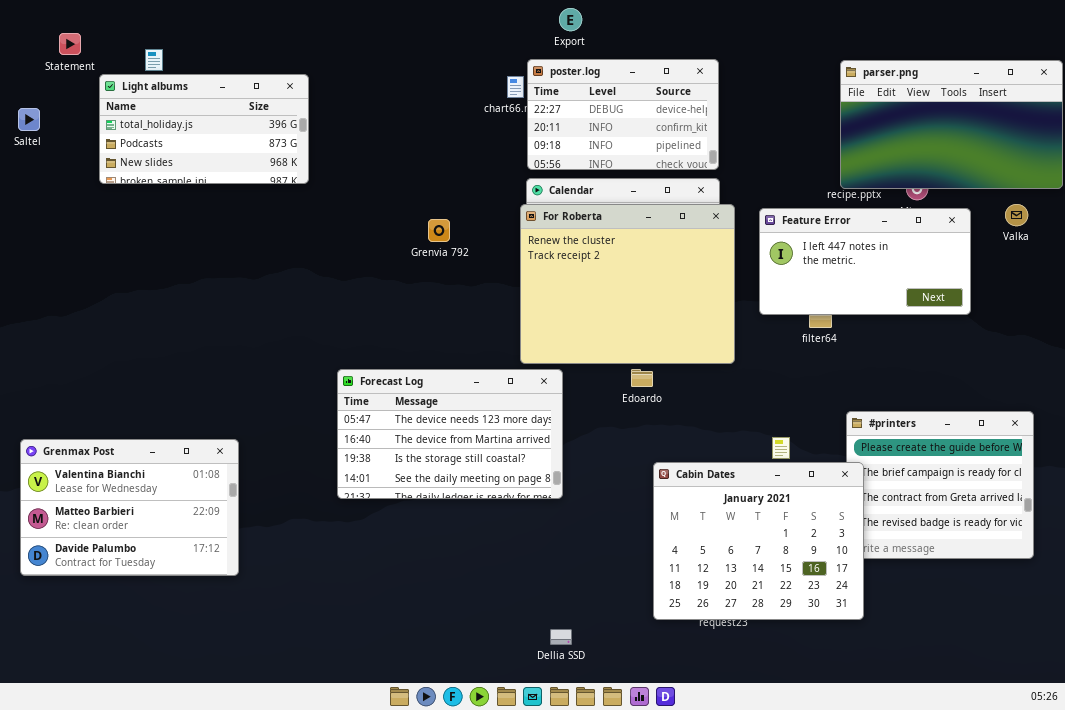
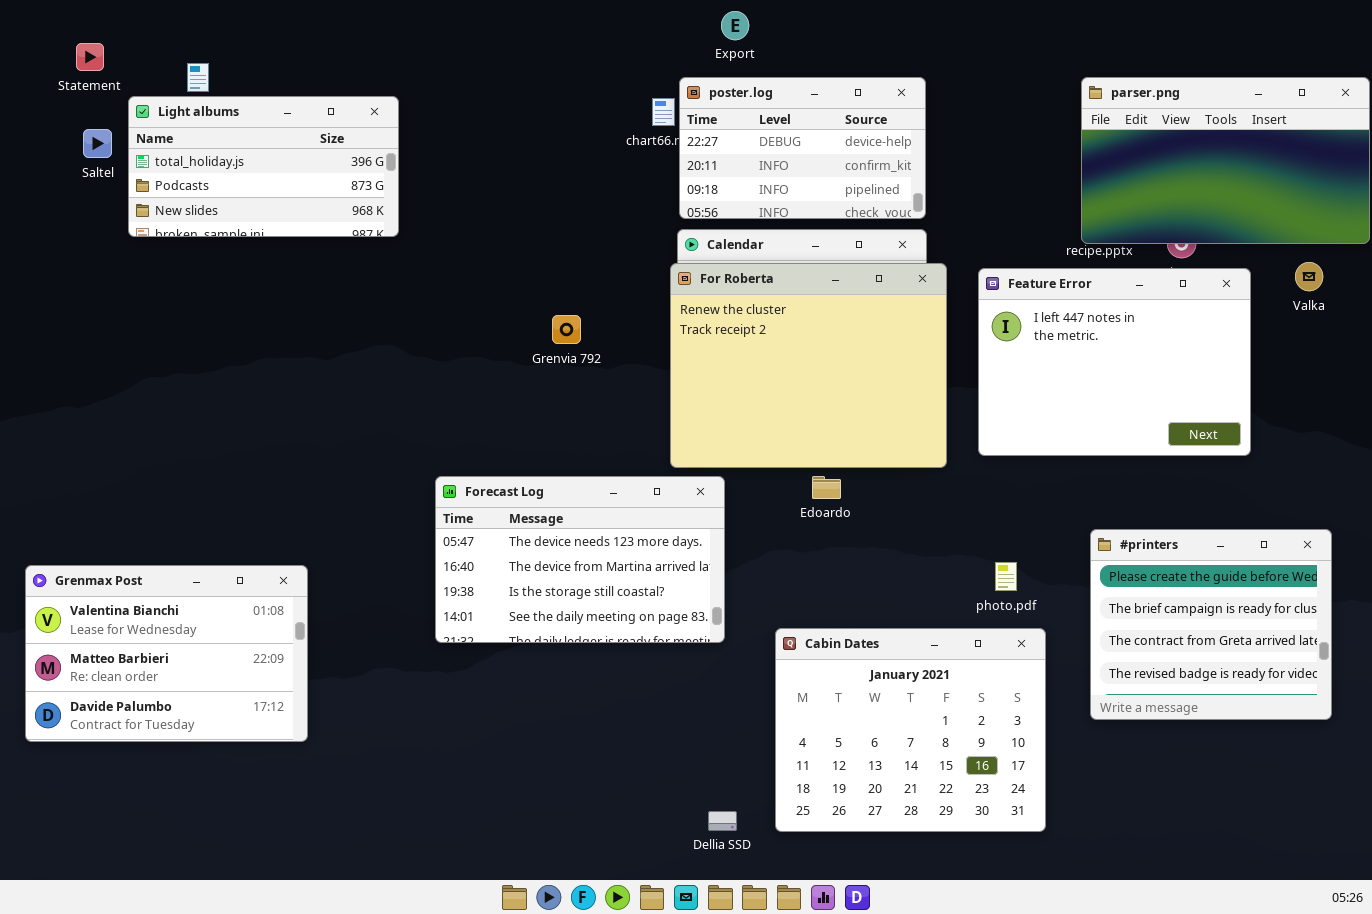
Saltel: [18,108,40,131] -> [83,129,112,158], moved
Feature Error: [759,208,971,315] -> [978,268,1251,456], resized
Grenvia 792: [428,219,450,242] -> [552,315,581,344], moved
Cabin Dates: [653,462,864,620] -> [775,628,1046,832], moved

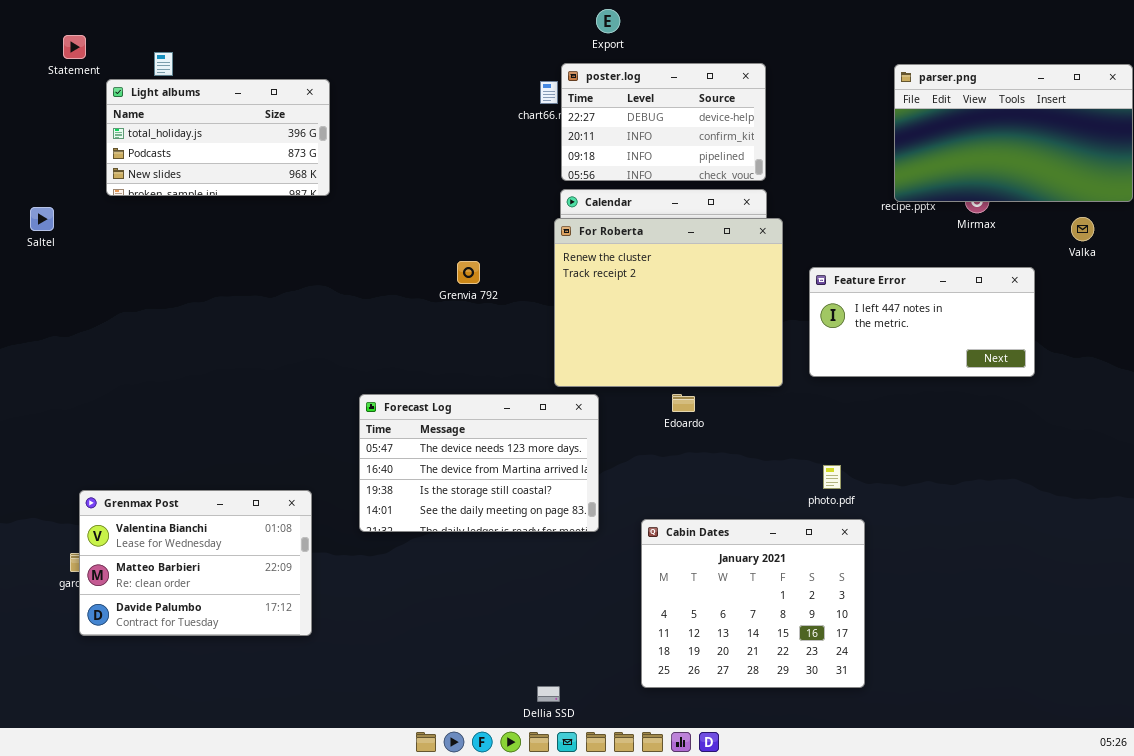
Saltel: [83,129,112,158] -> [30,207,54,231], moved
Feature Error: [978,268,1251,456] -> [809,267,1035,377], resized
#printers: [1090,529,1332,720] -> none, closed
Grenmax Post: [25,565,308,742] -> [79,490,312,636], moved
Dellia SSD: [708,811,737,831] -> [537,686,560,702], moved

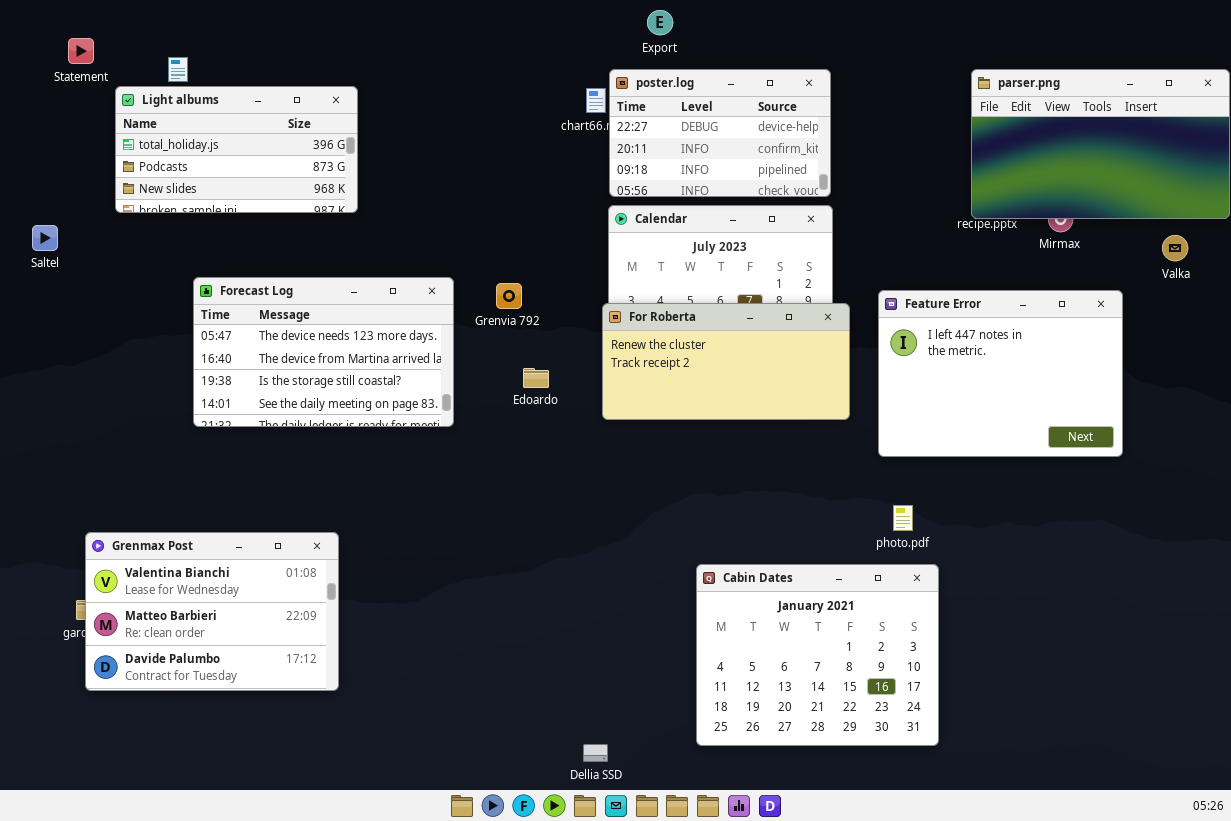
For Roberta: [554,218,783,387] -> [602,303,850,420], resized
Feature Error: [809,267,1035,377] -> [878,290,1123,457], resized
Forecast Log: [359,394,599,532] -> [193,277,454,427], moved
Edoardo: [672,394,695,412] -> [523,368,549,388], moved

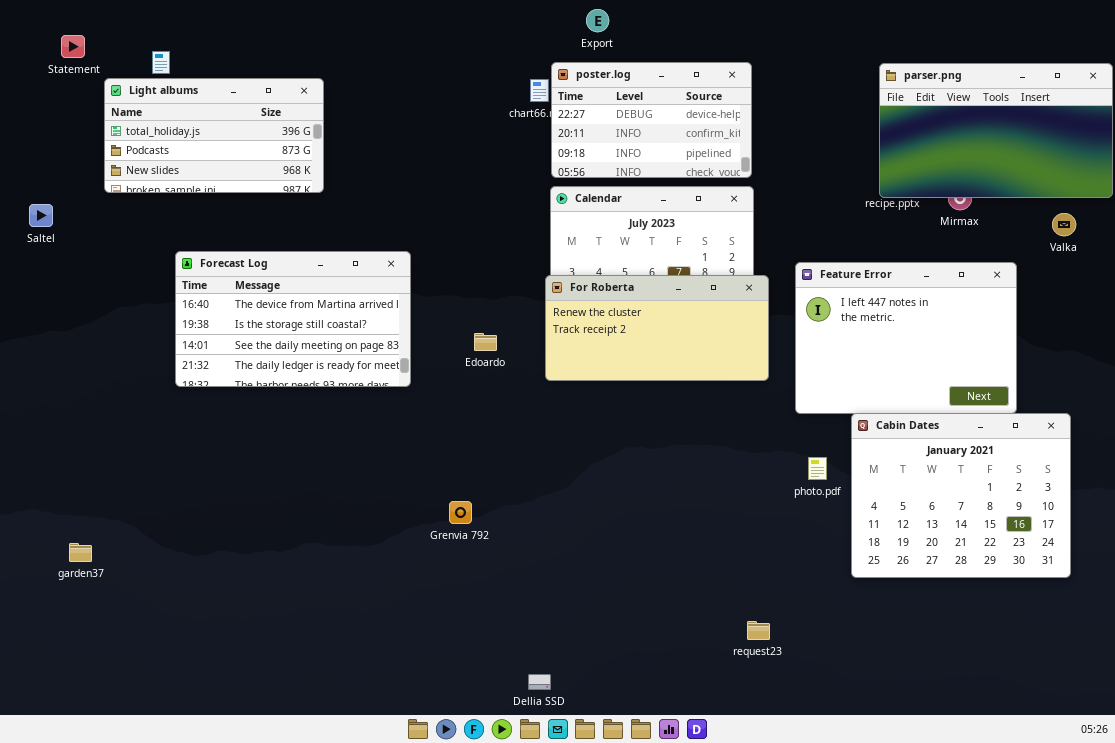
Forecast Log: [193,277,454,427] -> [175,251,411,387], scrolled down 1 row
Grenvia 792: [496,283,522,309] -> [449,501,472,524], moved
Grenmax Post: [85,532,339,691] -> none, closed
Cabin Dates: [696,564,939,746] -> [851,413,1071,578], moved

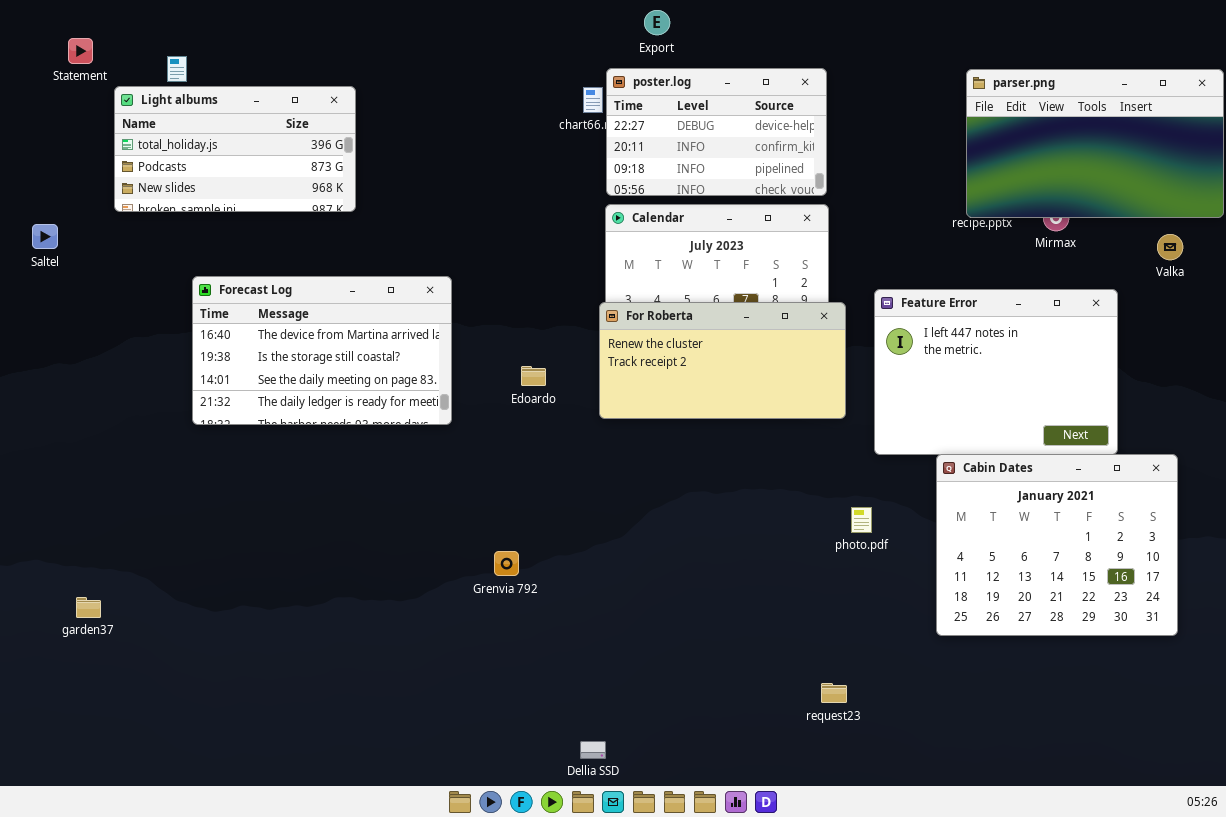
photo.pdf: [808,457,827,480] -> [851,507,872,533], moved

